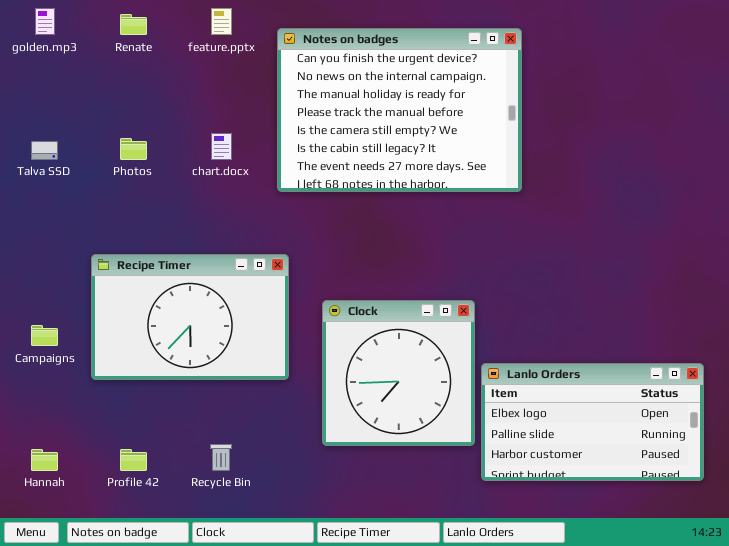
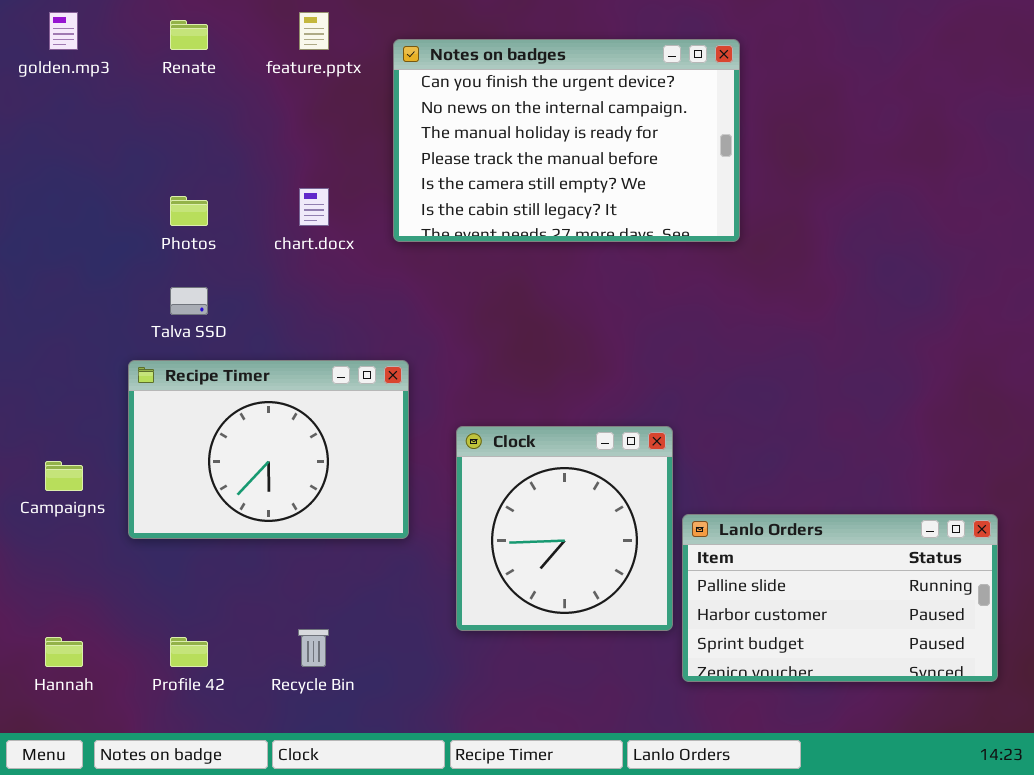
Notes on badges: [277,28,522,192] -> [393,39,740,242], resized
Talva SSD: [31,141,58,160] -> [170,287,208,315], moved
Lanlo Orders: [481,363,704,481] -> [682,514,998,682], scrolled down 1 row

